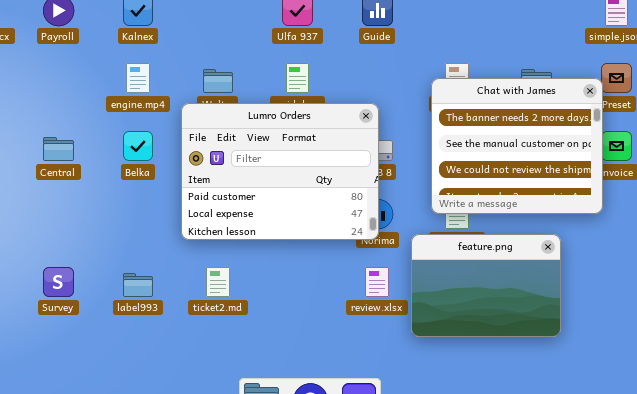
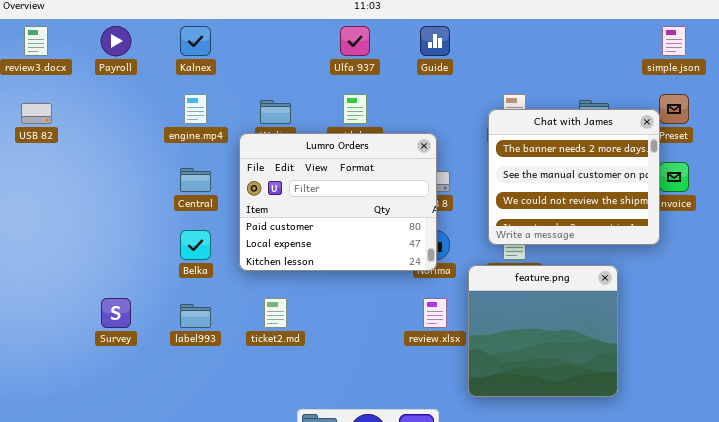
Belka: [123,131,153,161] -> [180,230,211,260], moved
Central: [43,137,74,161] -> [180,168,211,192], moved
feature.png: [411,234,561,337] -> [468,265,618,397], resized

